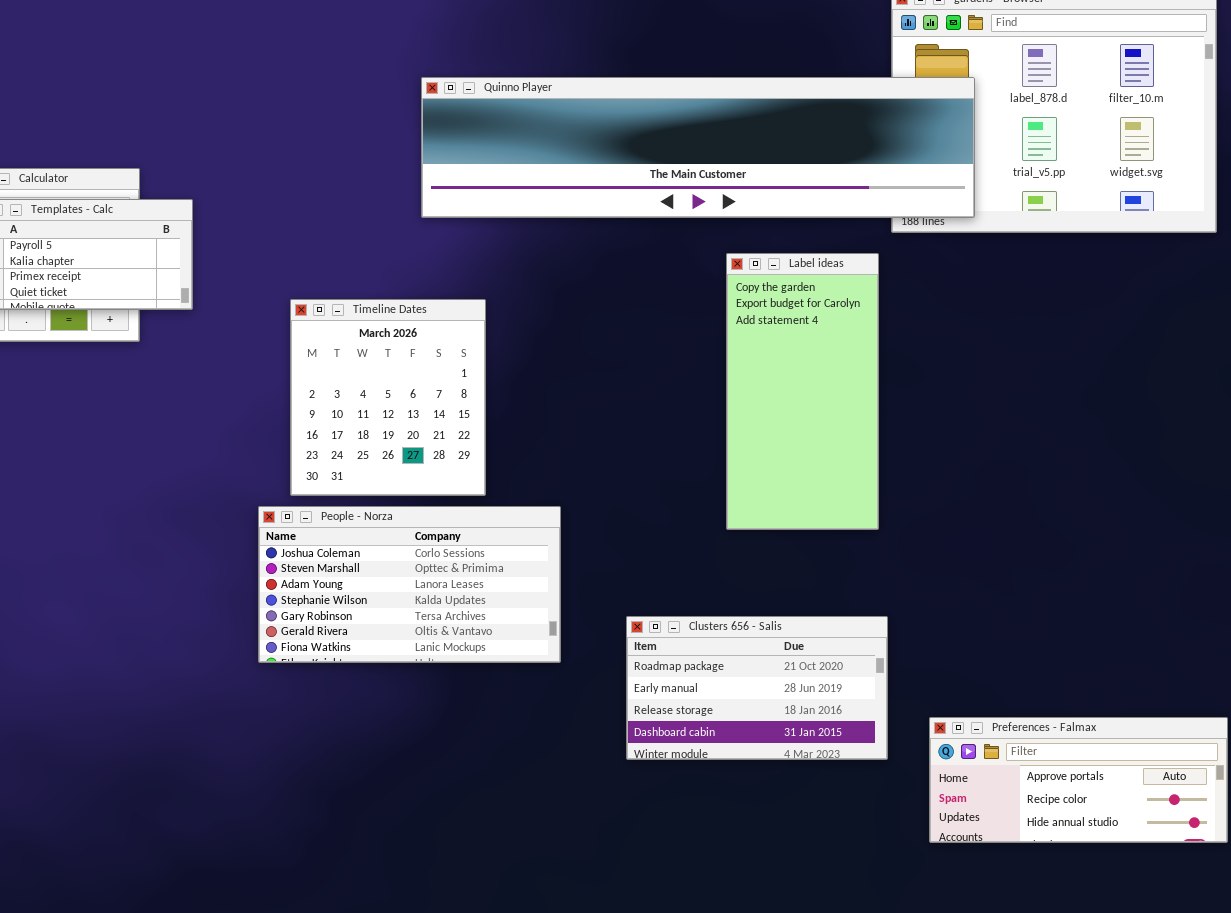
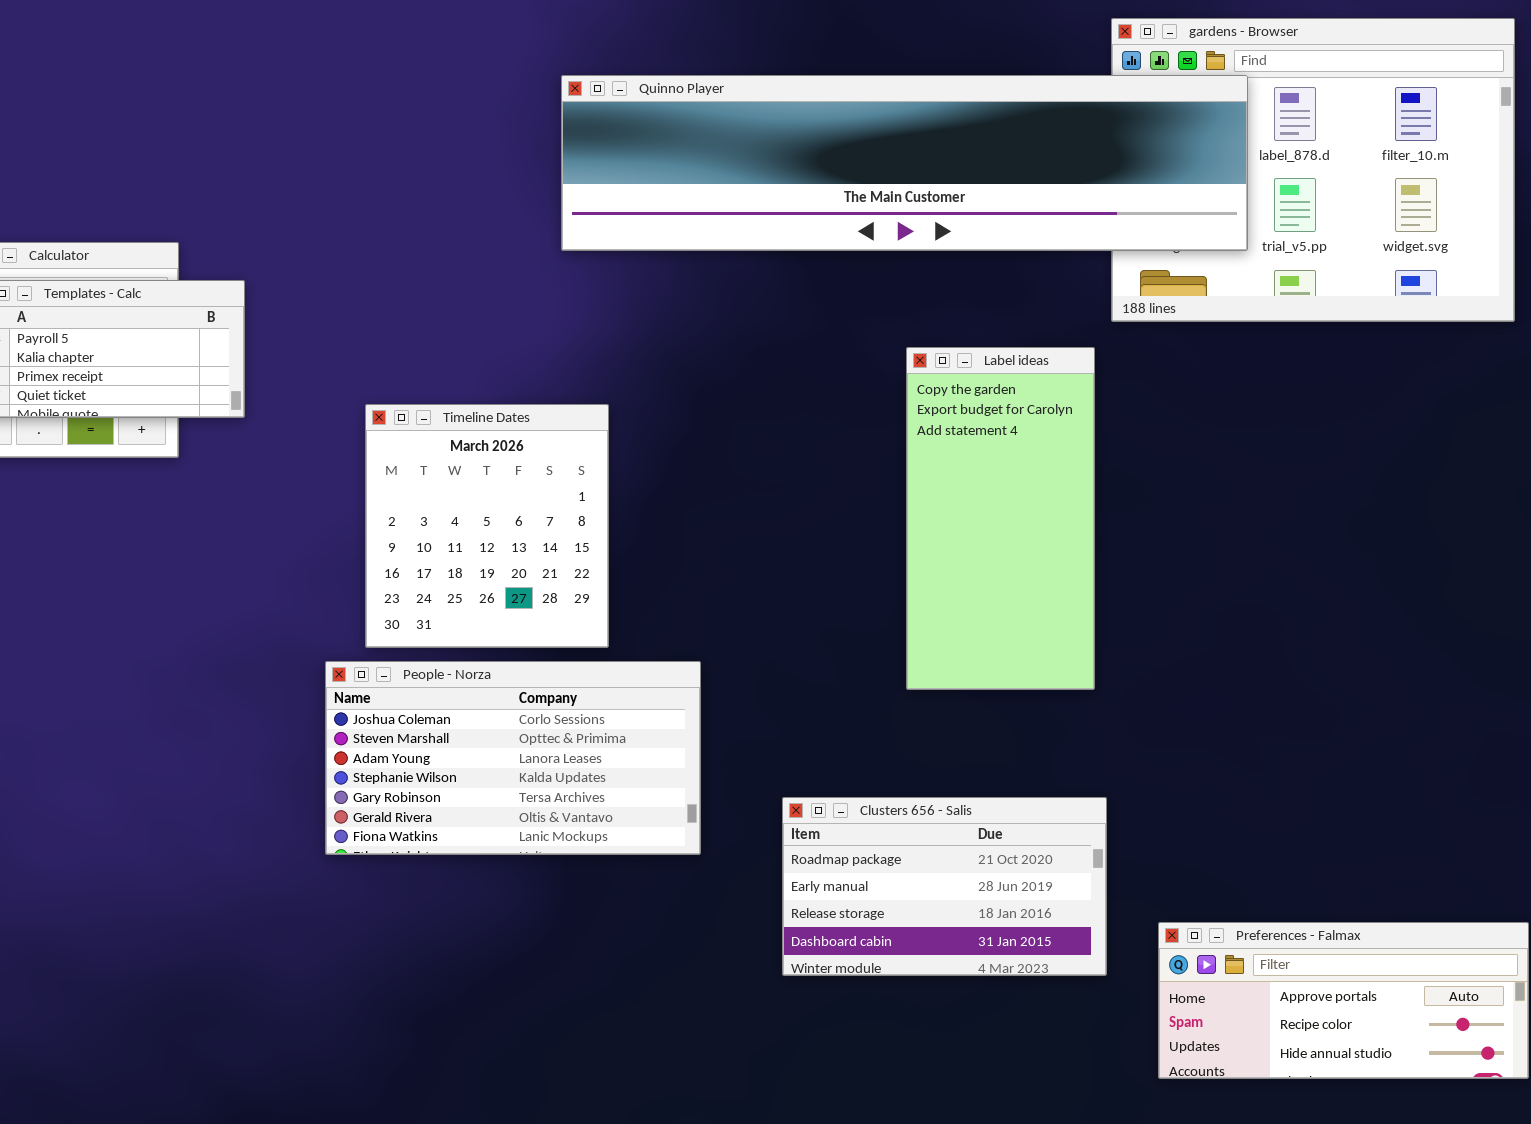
Quinno Player: [421,77,975,218] -> [561,75,1248,251], moved

